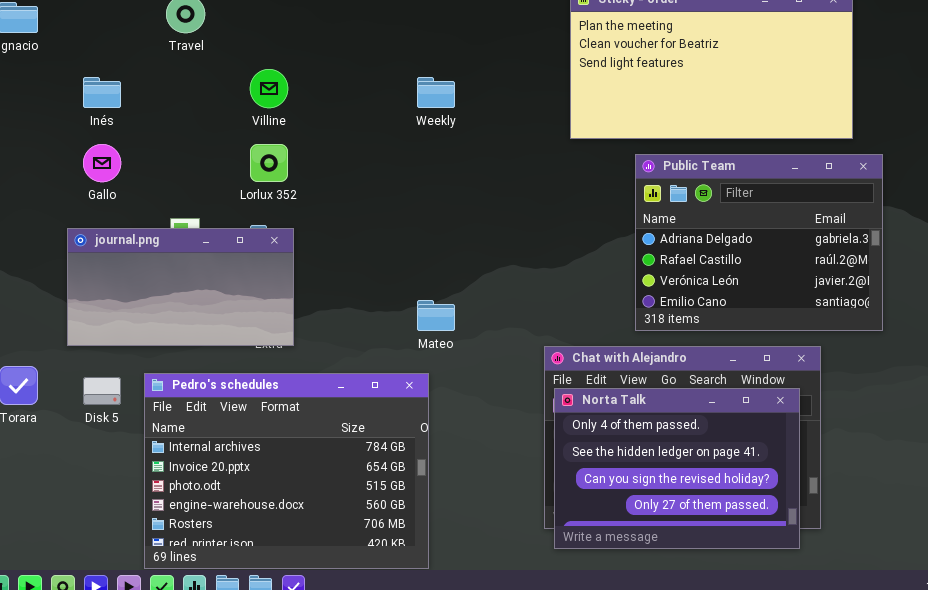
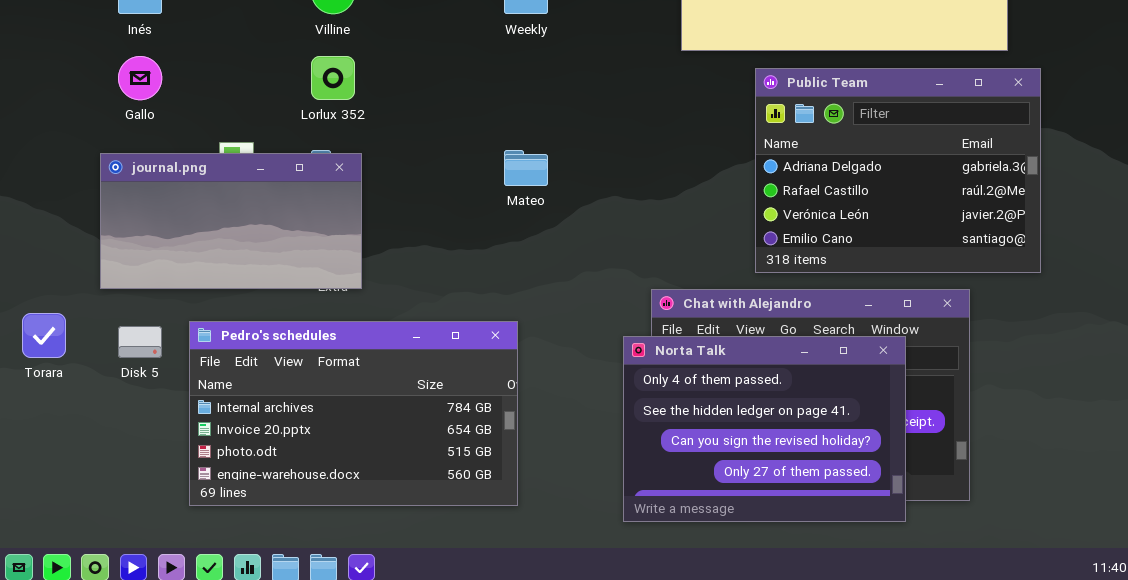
Mateo: [417,300,455,331] -> [504,150,548,186], moved
Pedro's schedules: [144,373,429,569] -> [189,321,518,506], resized
Norta Talk: [554,388,800,549] -> [623,336,906,522], moved

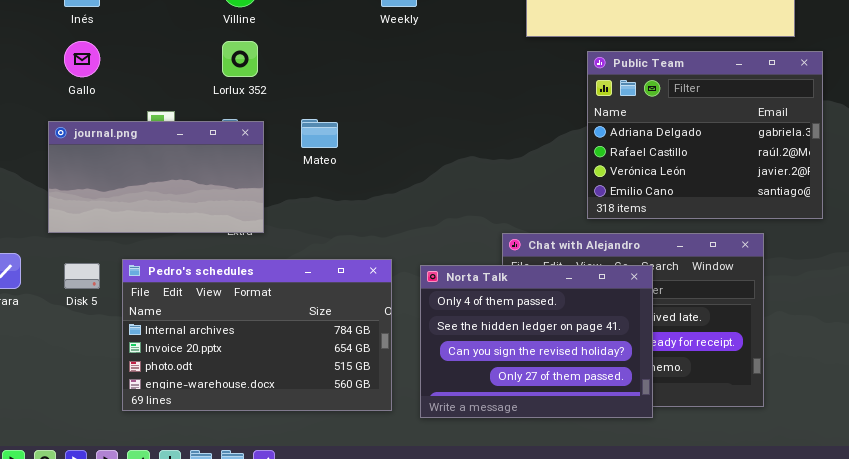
Mateo: [504,150,548,186] -> [301,119,338,148], moved
Norta Talk: [623,336,906,522] -> [420,265,653,418], moved

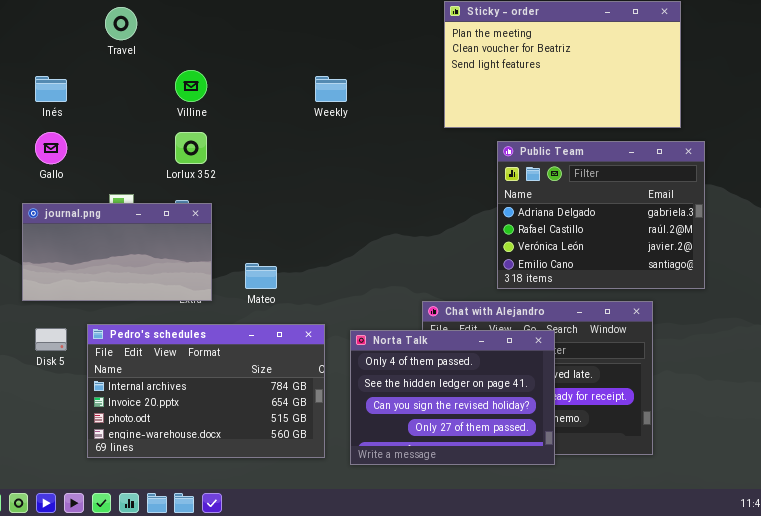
Mateo: [301,119,338,148] -> [245,263,277,289], moved

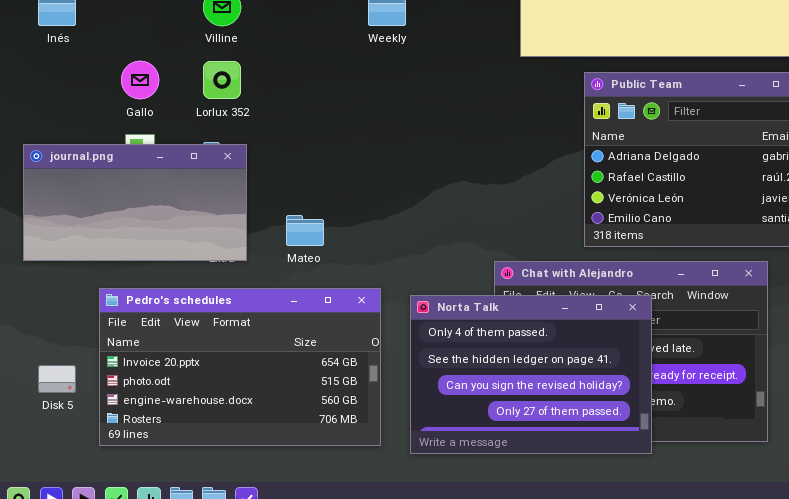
Gallo: [35,132,67,164] -> [121,61,159,99], moved
Pedro's schedules: [87,324,325,458] -> [99,288,381,446], scrolled down 1 row
Disk 5: [35,328,67,351] -> [38,365,76,393], moved

